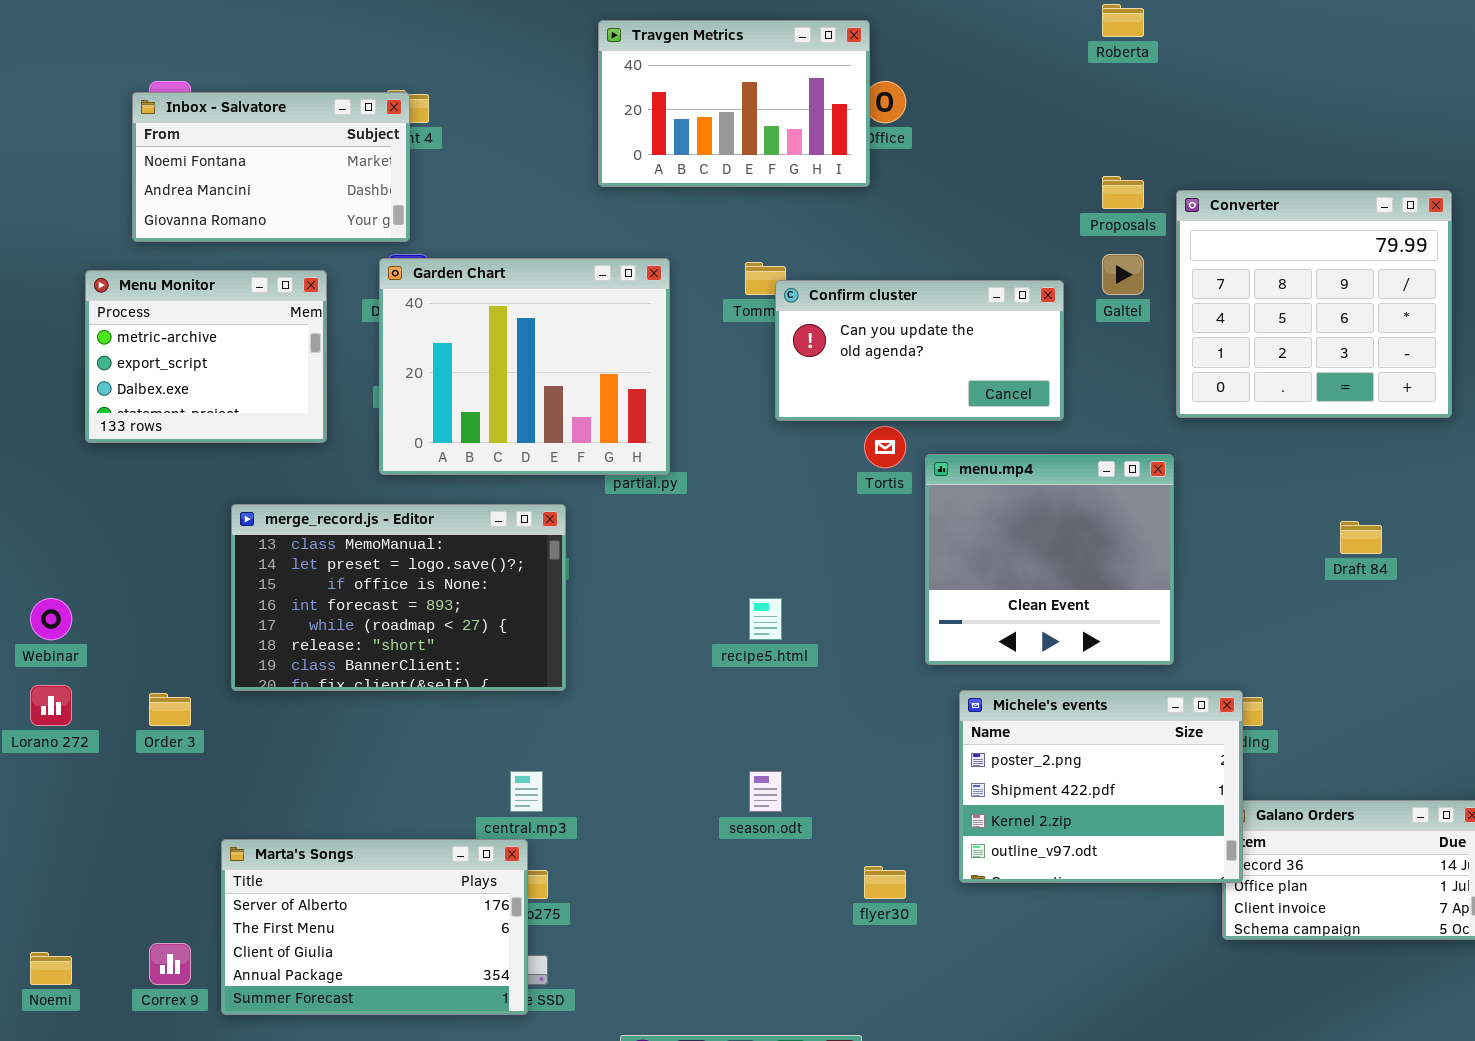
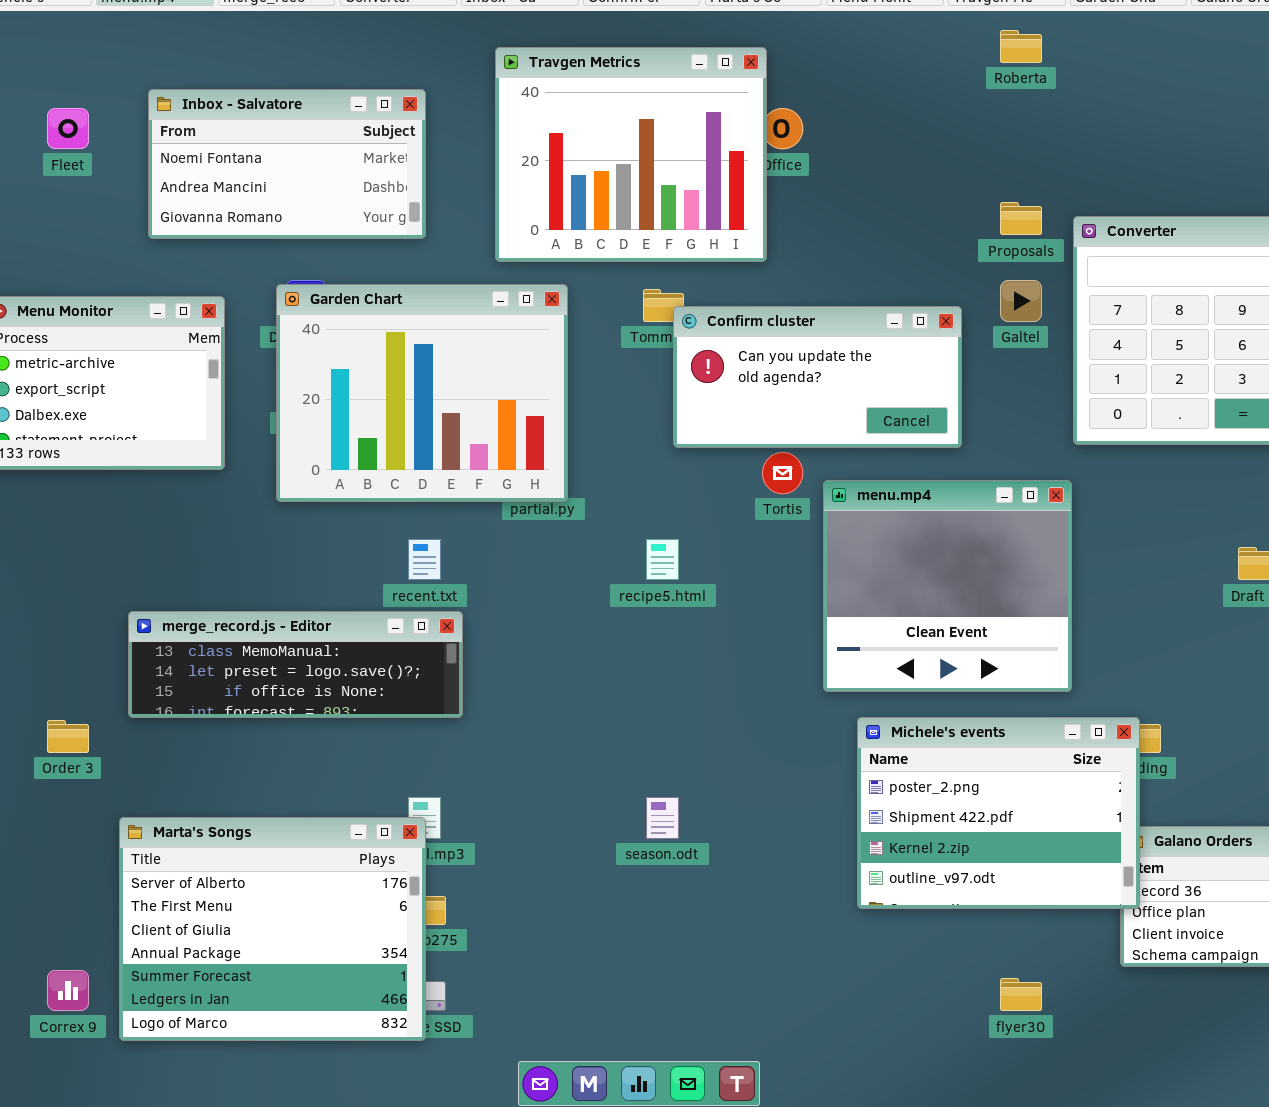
Travgen Metrics: [598,20,870,187] -> [495,47,767,262], resized
Inbox - Salvatore: [132,92,410,242] -> [148,89,426,239], moved
merge_record.js - Editor: [231,504,566,691] -> [128,611,463,718], resized
recipe5.html: [749,598,782,640] -> [646,539,679,580], moved
Marta's Songs: [221,839,528,1015] -> [119,817,426,1041], resized
flyer30: [864,866,906,899] -> [1000,978,1042,1011], moved

